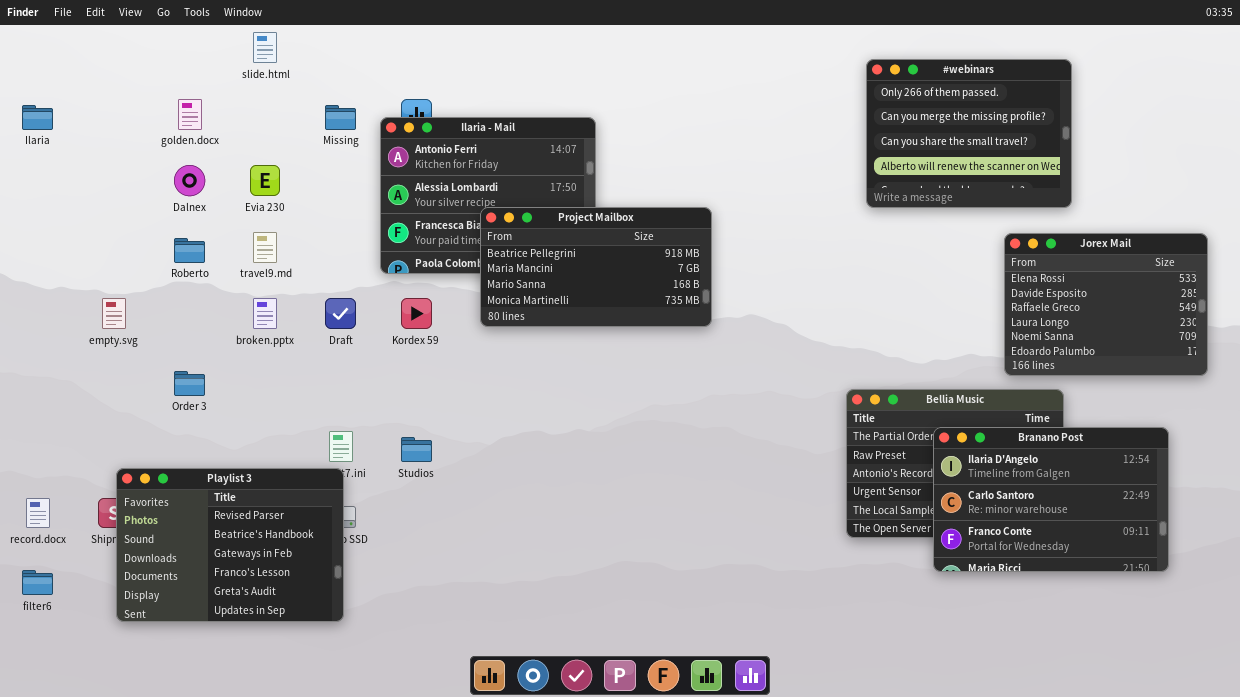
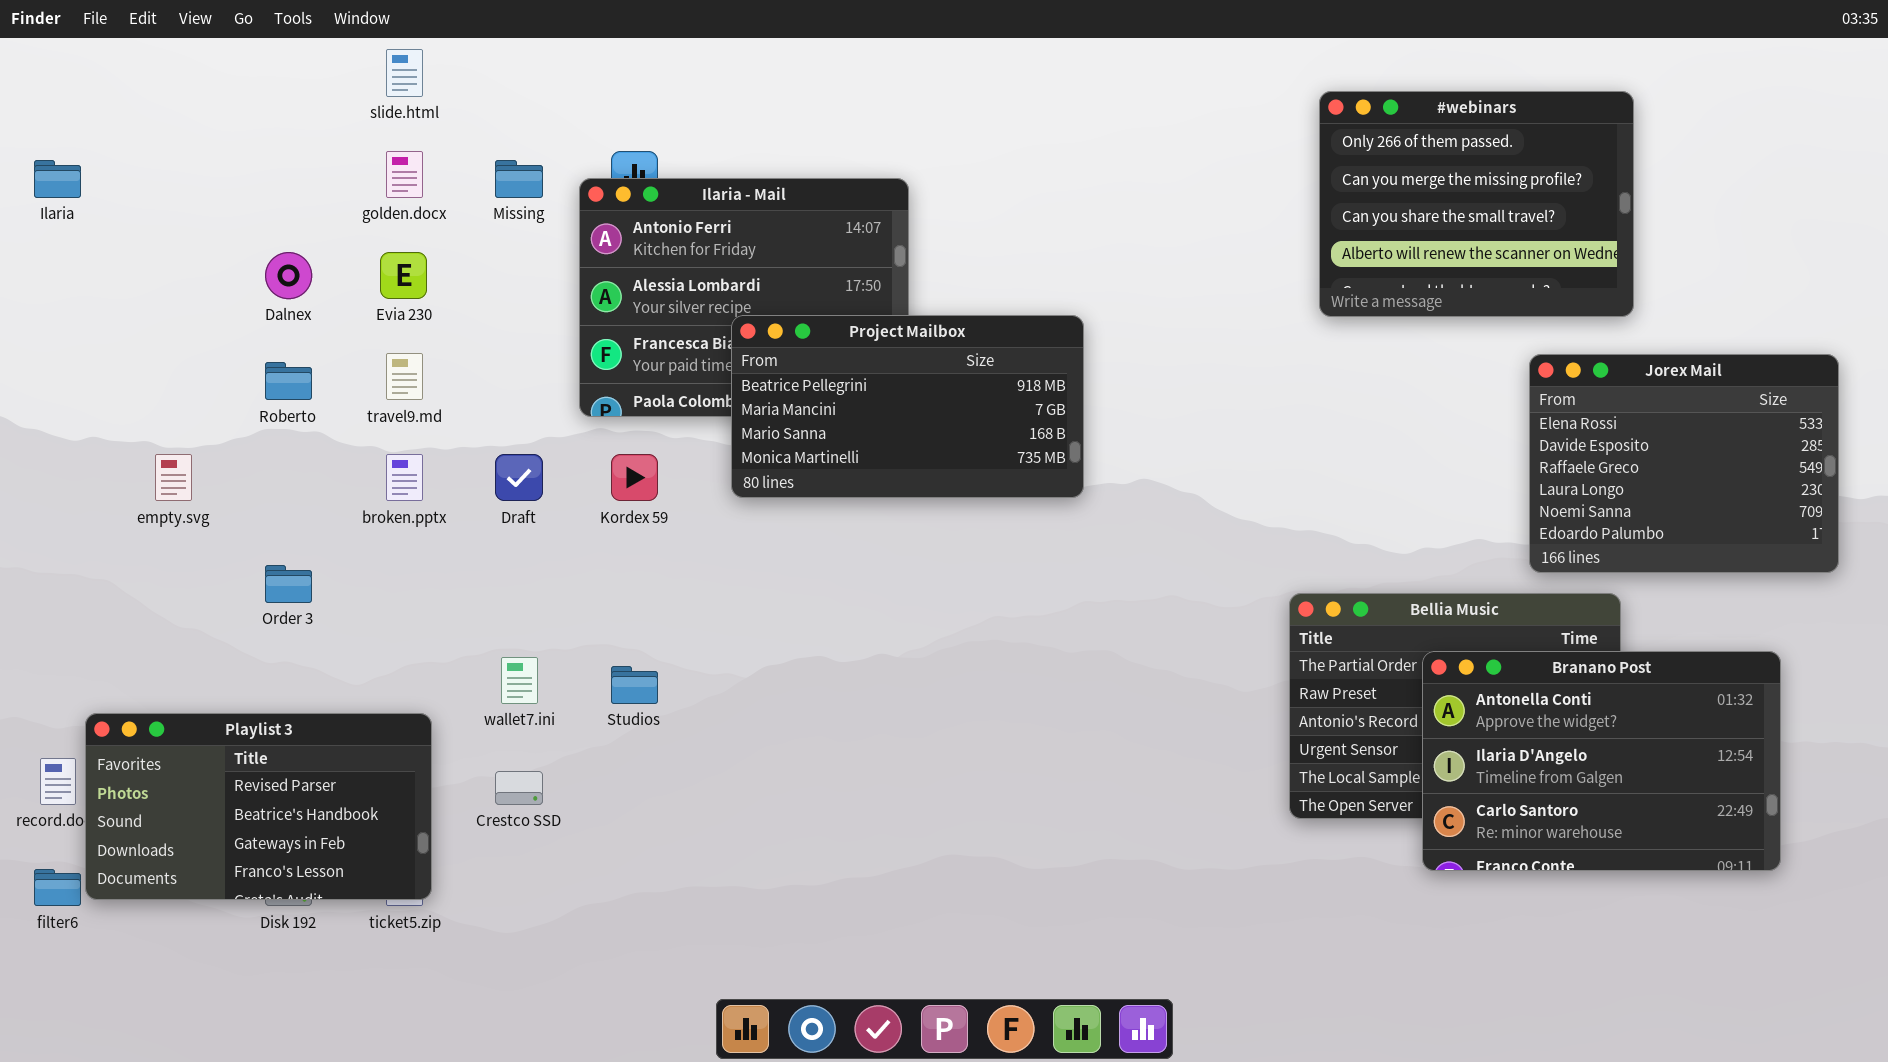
golden.docx: [178,99,202,130] -> [386,151,423,198], moved
Branano Post: [933,427,1169,572] -> [1422,651,1781,871], scrolled up 1 row
Playlist 3: [116,468,344,622] -> [85,713,432,900], moved, resized

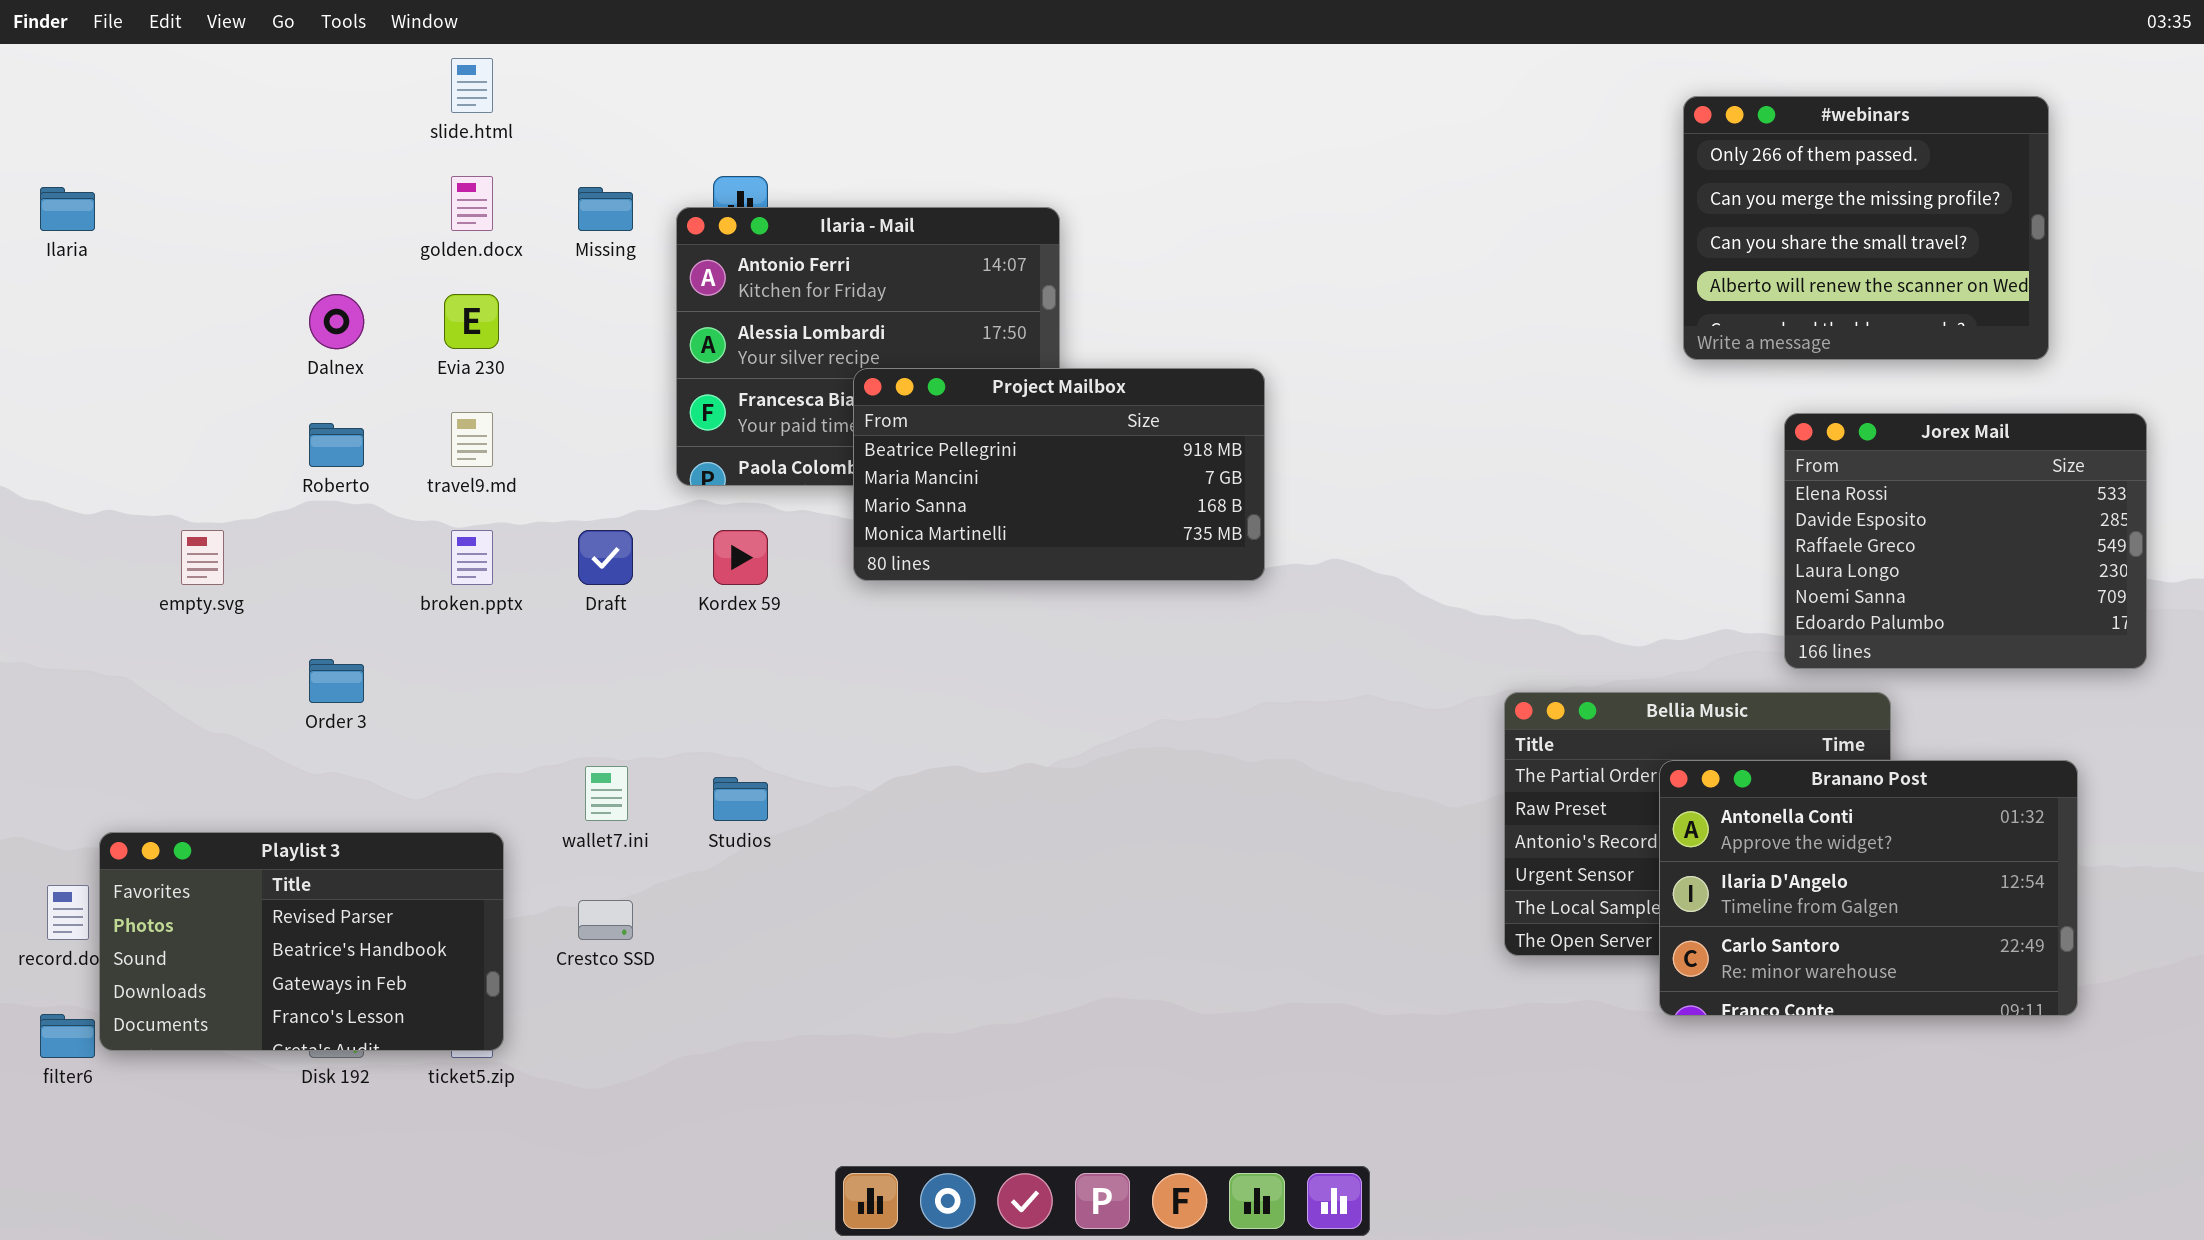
#webinars: [1319,91,1634,317] -> [1683,96,2049,360], moved

